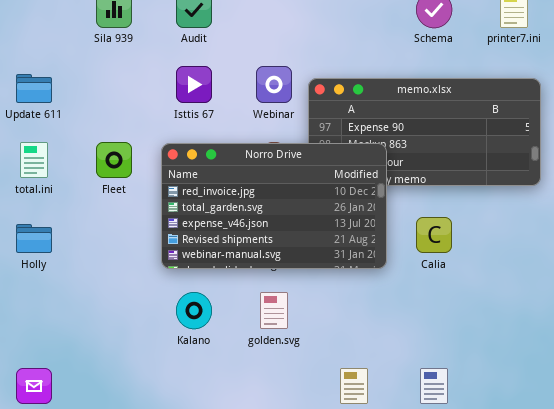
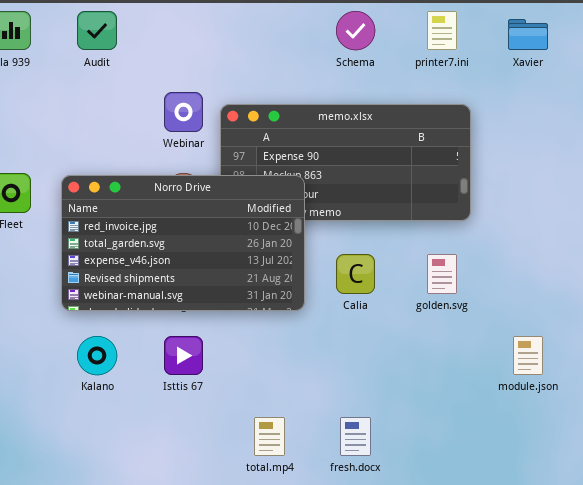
Isttis 67: [176,66,212,103] -> [164,336,203,375], moved
golden.svg: [260,292,288,329] -> [427,254,457,294], moved

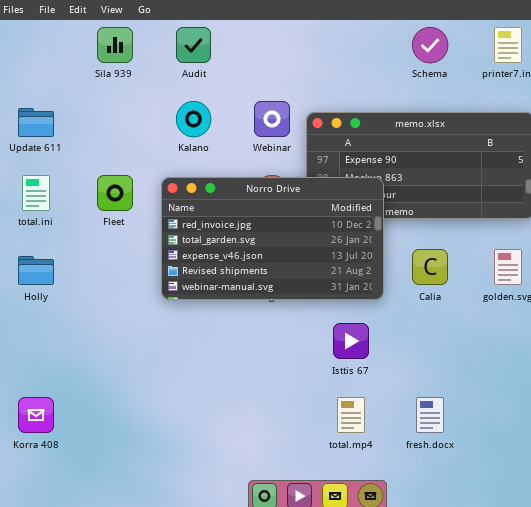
Kalano: [77,336,117,375] -> [176,101,211,137], moved
Isttis 67: [164,336,203,375] -> [333,323,369,359], moved

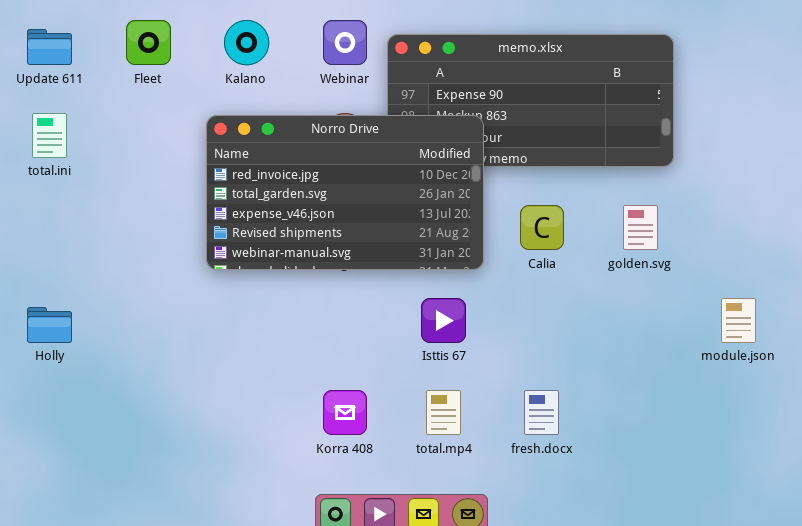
Fleet: [97,175,133,211] -> [126,20,171,65], moved
Holly: [18,256,54,285] -> [27,307,72,343], moved
Korra 408: [18,397,54,433] -> [323,390,367,435], moved

